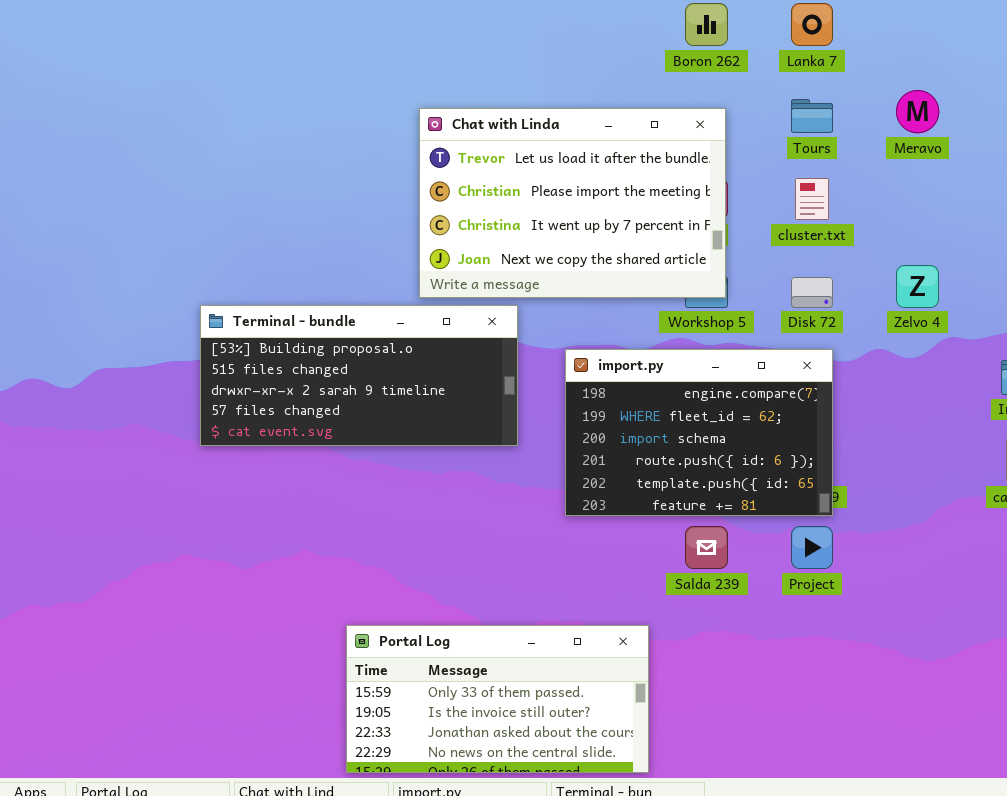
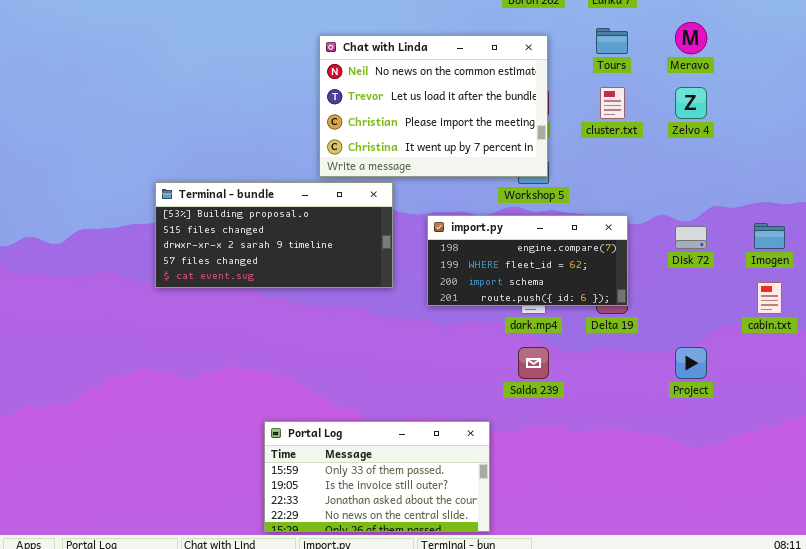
Chat with Linda: [419,108,726,298] -> [319,35,548,177], scrolled up 1 row
Zelvo 4: [896,265,939,308] -> [675,87,707,119], moved
Disk 72: [791,277,833,308] -> [675,226,707,249], moved
import.py: [565,349,833,516] -> [427,215,628,306], resized
Project: [791,526,833,569] -> [675,347,707,379], moved

